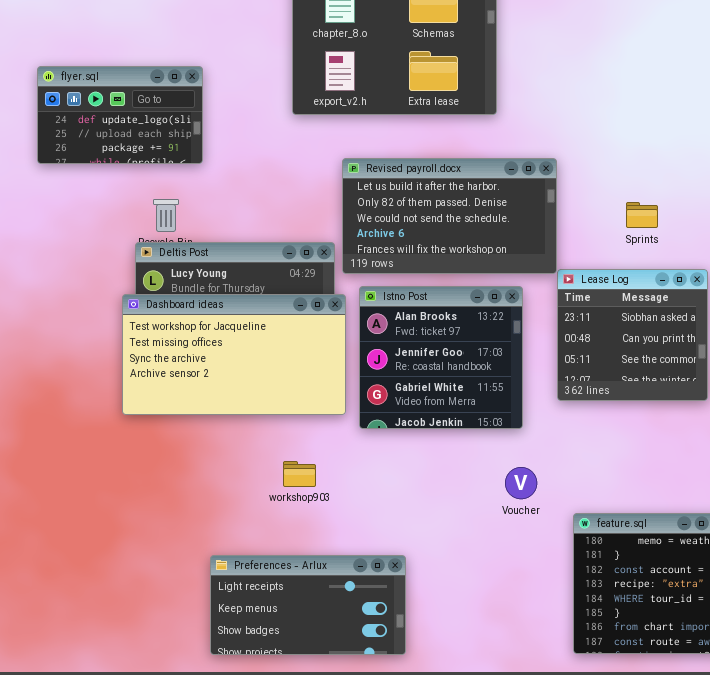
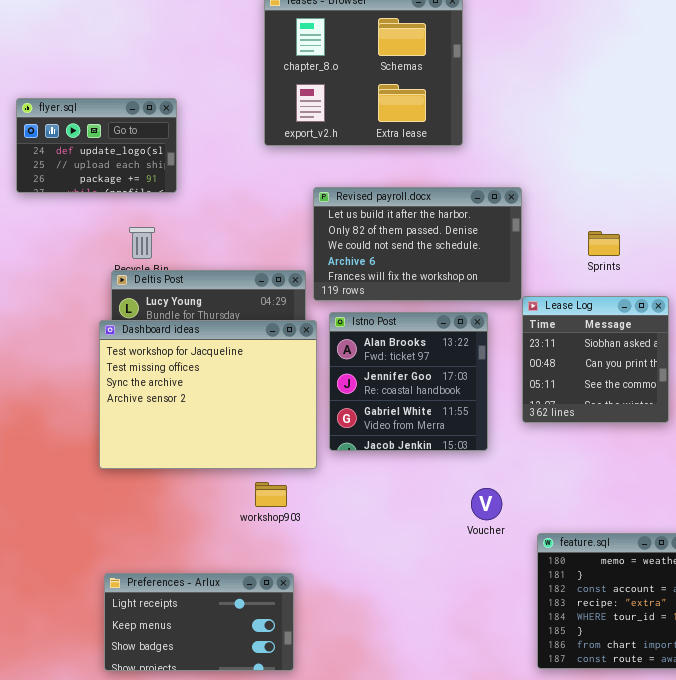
Dashboard ideas: [122,294,346,415] -> [99,320,317,469], resized
Preferences - Arlux: [210,555,406,655] -> [104,573,294,671], moved

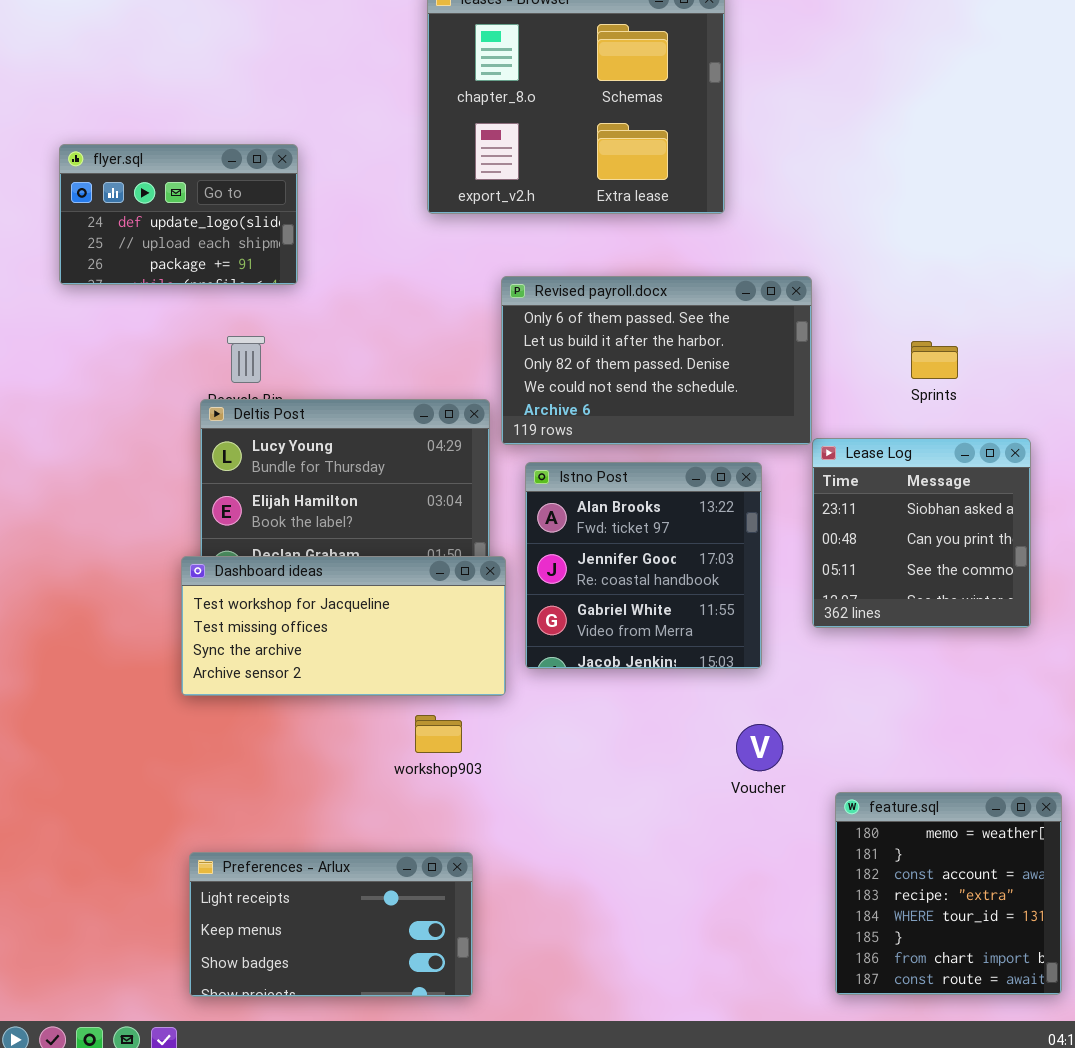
Revised payroll.docx: [313,187,522,301] -> [501,276,812,445], scrolled up 1 row
Dashboard ideas: [99,320,317,469] -> [181,556,506,696], resized

